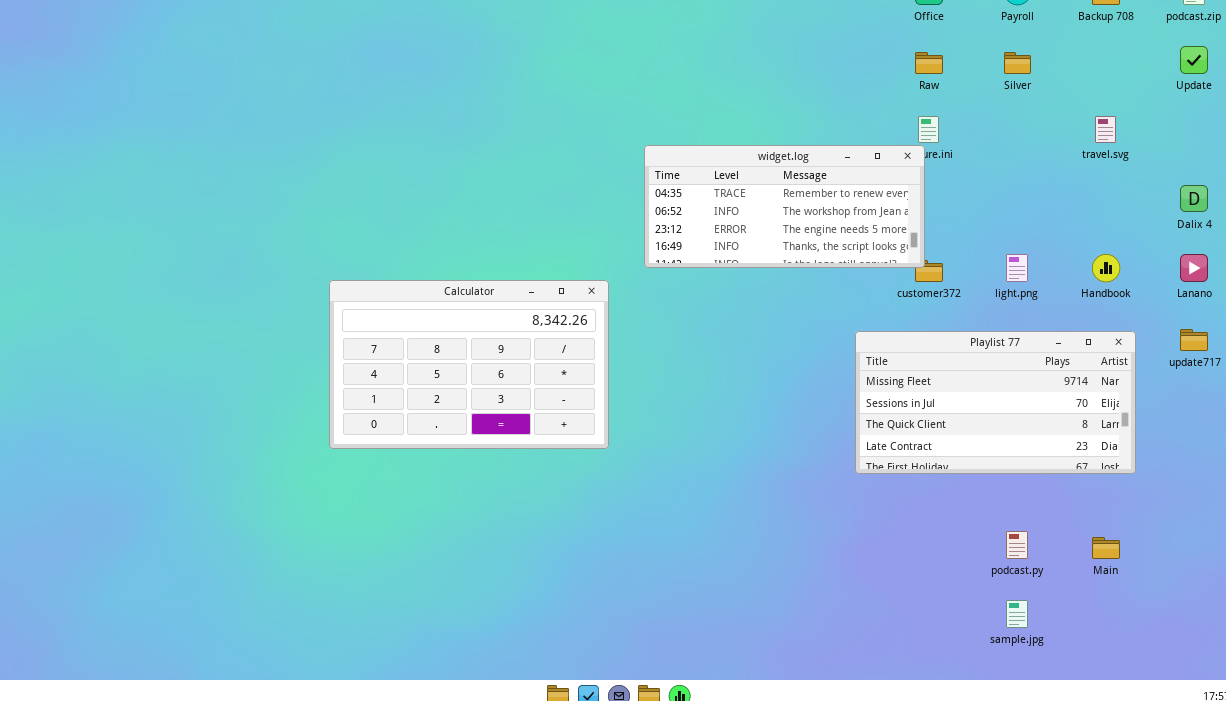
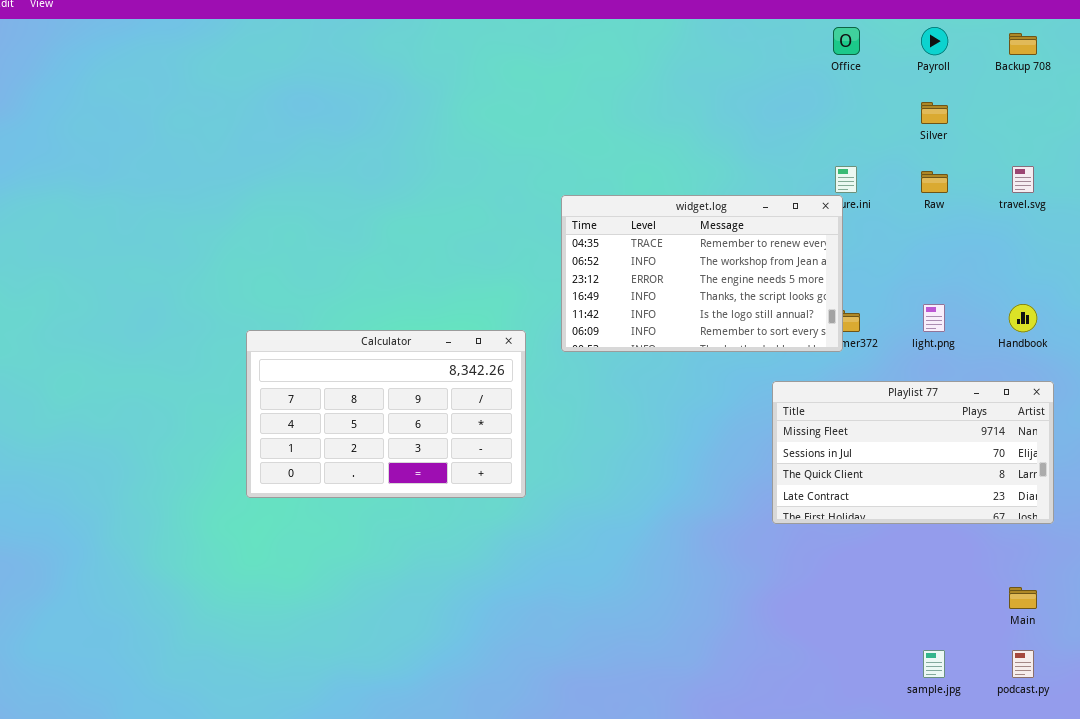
Raw: [915,52,943,74] -> [921,171,948,193], moved
widget.log: [644,145,925,268] -> [561,195,843,352], resized
podcast.py: [1006,531,1028,559] -> [1012,650,1034,678], moved

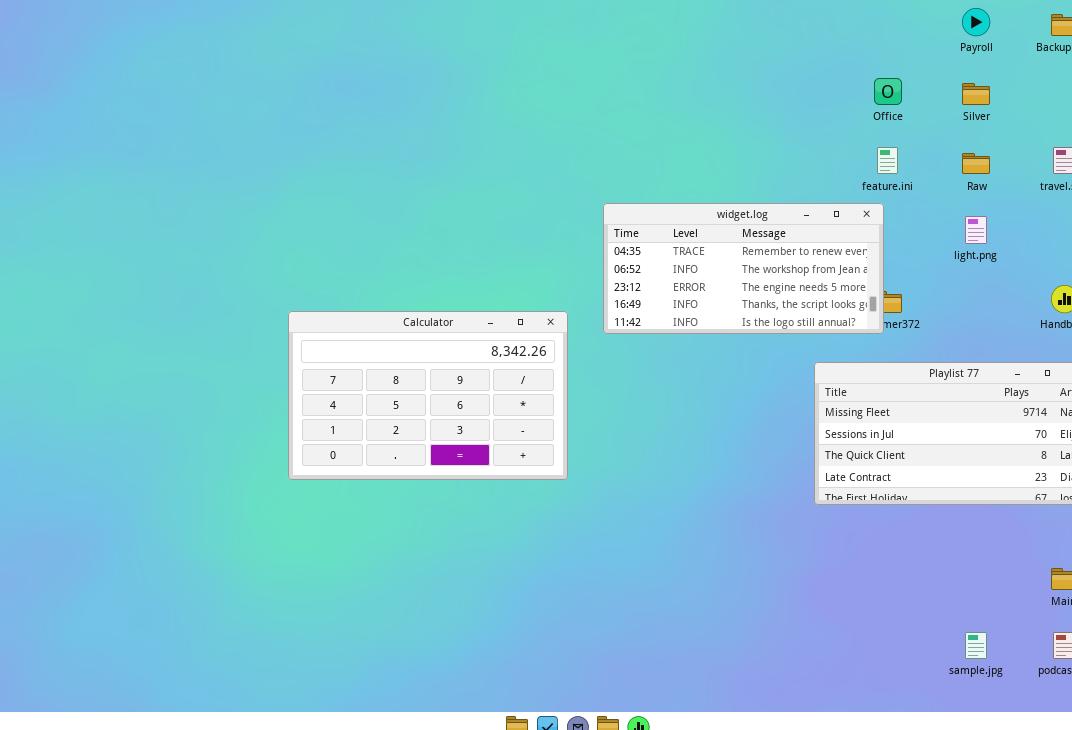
Office: [833,27,860,55] -> [874,78,902,105], moved
widget.log: [561,195,843,352] -> [603,203,884,334], resized
light.png: [923,304,945,332] -> [965,216,987,244], moved

